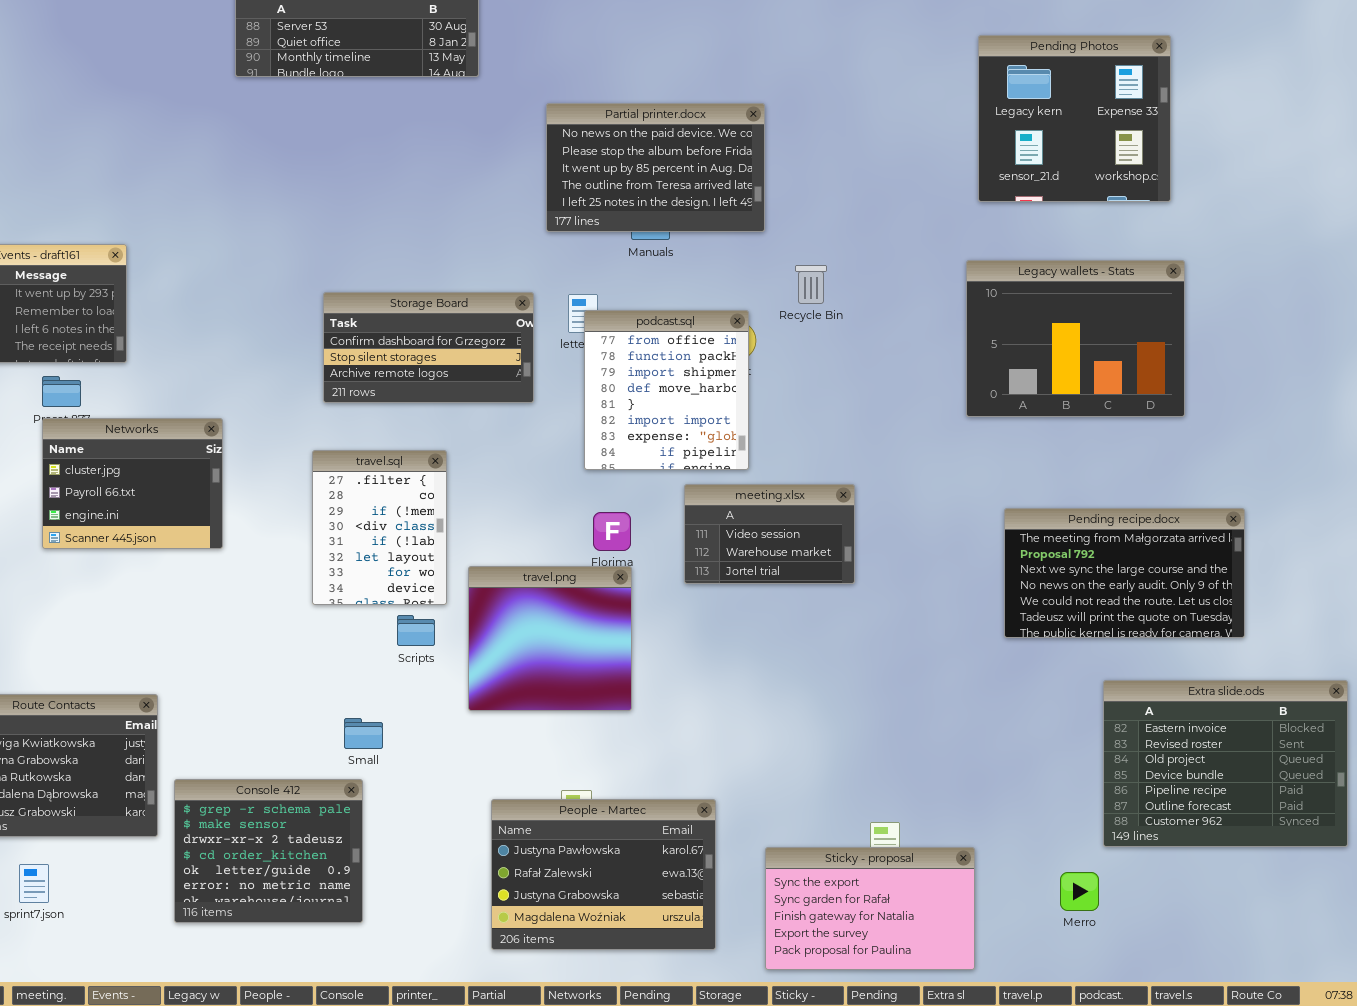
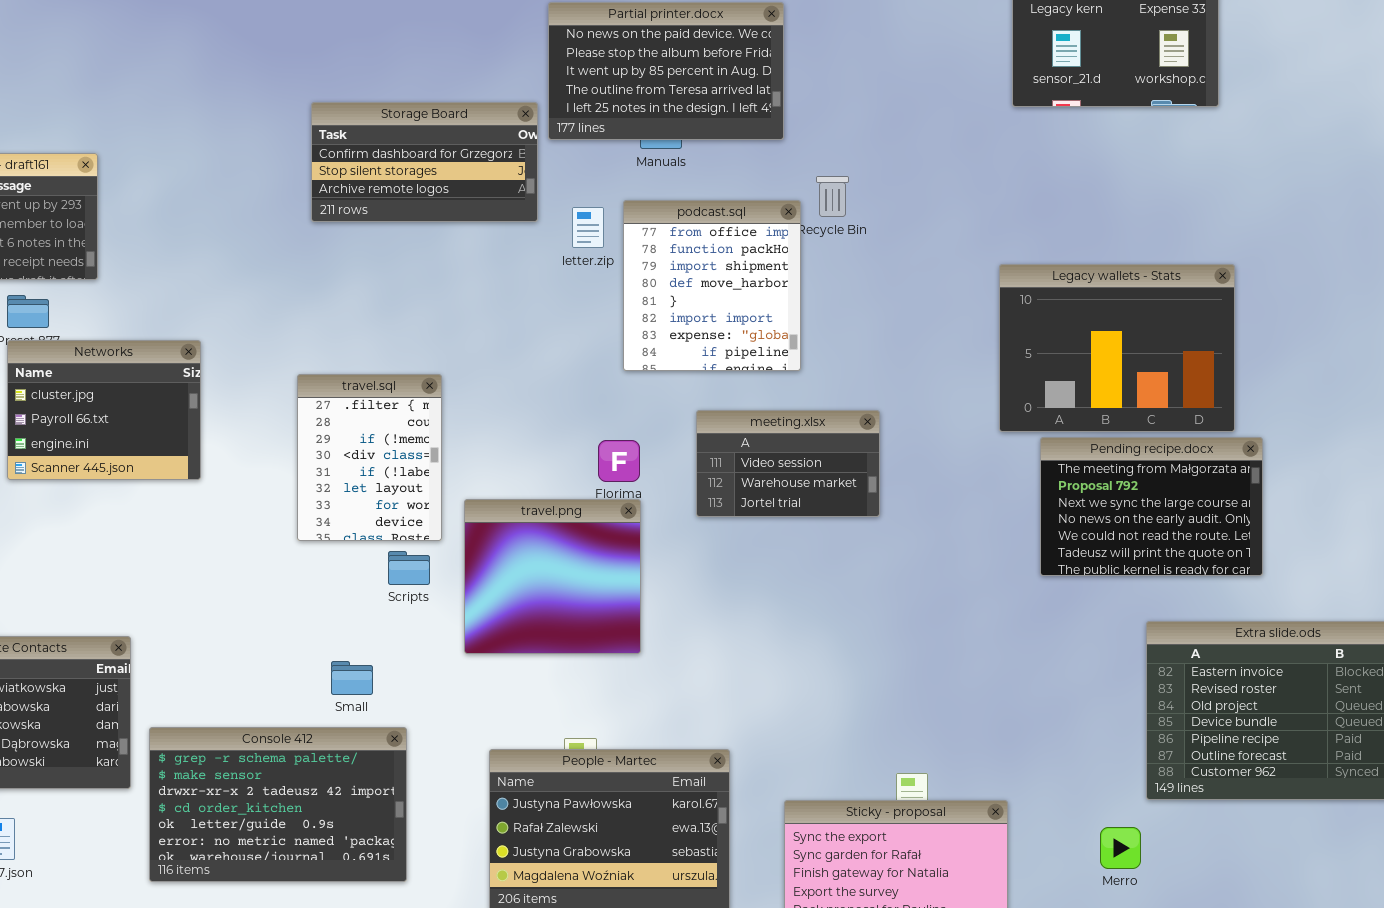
Legacy wallets - Stats: [966,260,1185,417] -> [999,264,1235,432], moved
Storage Board: [323,292,534,403] -> [311,102,538,222], moved
podcast.sql: [584,310,749,470] -> [623,200,801,371], moved
Pending recipe.docx: [1004,508,1245,638] -> [1040,437,1263,576], resized
Console 412: [174,779,363,923] -> [149,727,407,882], resized

